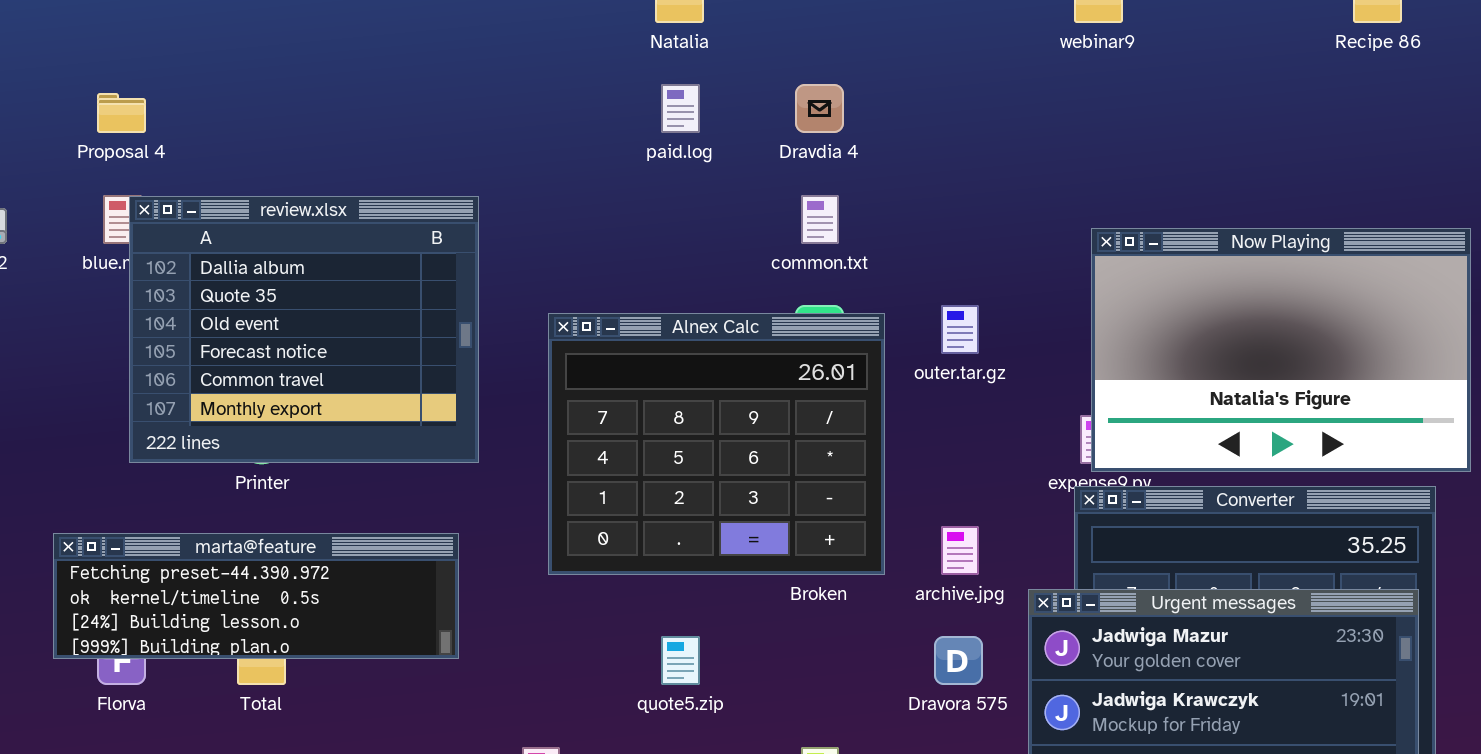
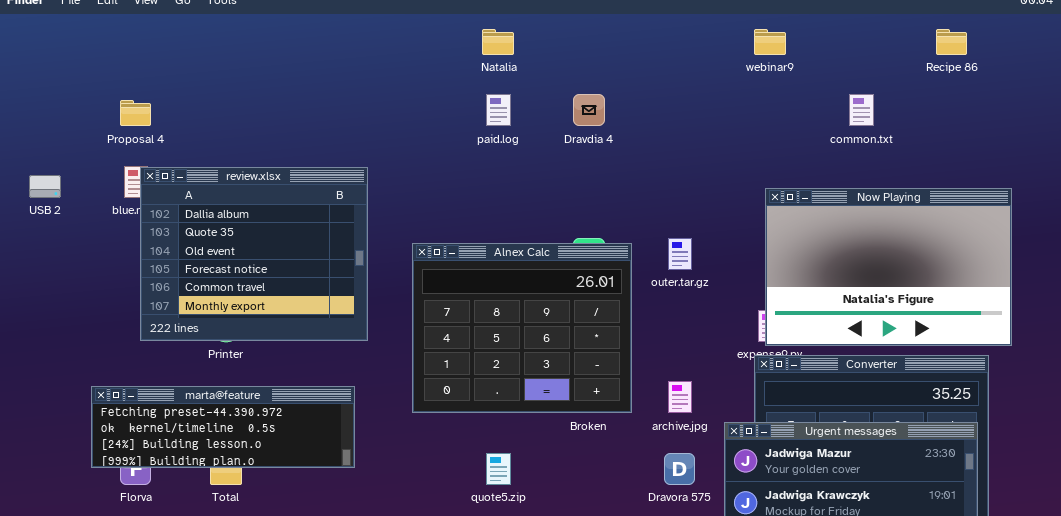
common.txt: [801,195,839,244] -> [849,94,874,126], moved

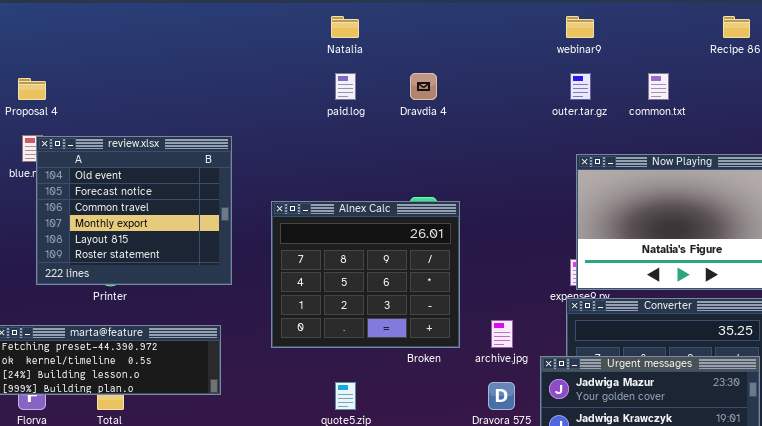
review.xlsx: [140,167,368,341] -> [36,136,232,285], scrolled down 2 rows
outer.tar.gz: [668,238,692,270] -> [570,73,591,100], moved

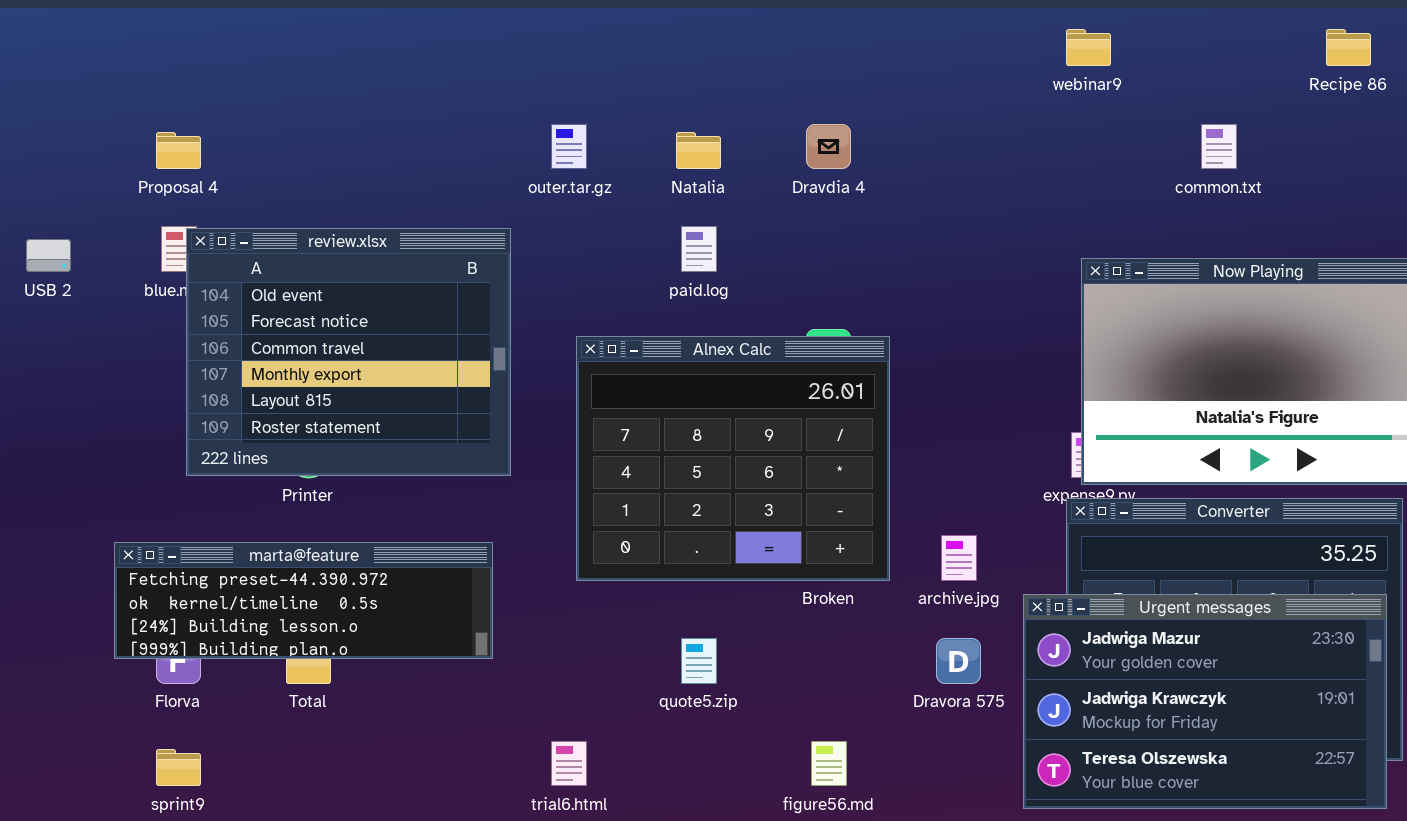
Natalia: [331,16,359,38] -> [676,132,721,169], moved
paid.log: [335,73,356,100] -> [681,226,717,272], moved
outer.tar.gz: [570,73,591,100] -> [551,124,587,169], moved

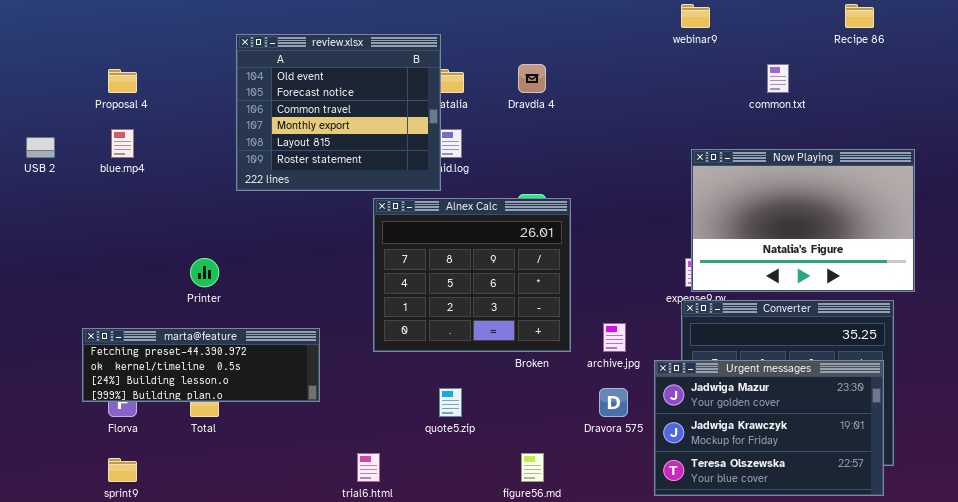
review.xlsx: [186,228,511,476] -> [236,34,441,191], moved

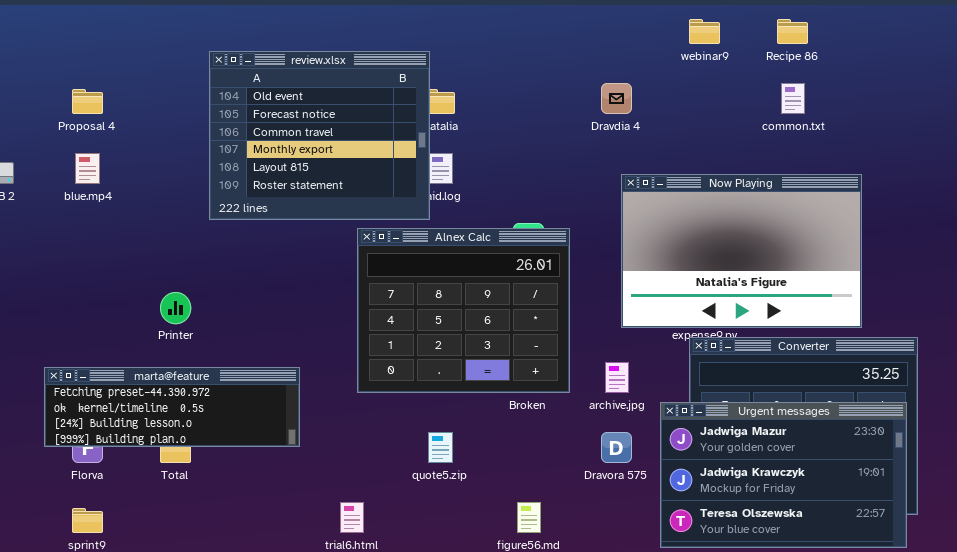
Recipe 86: [845,4,874,28] -> [777,19,808,44], moved
Dravdia 4: [518,64,546,93] -> [601,83,632,114], moved
Now Playing: [691,149,915,292] -> [621,174,862,328], moved

